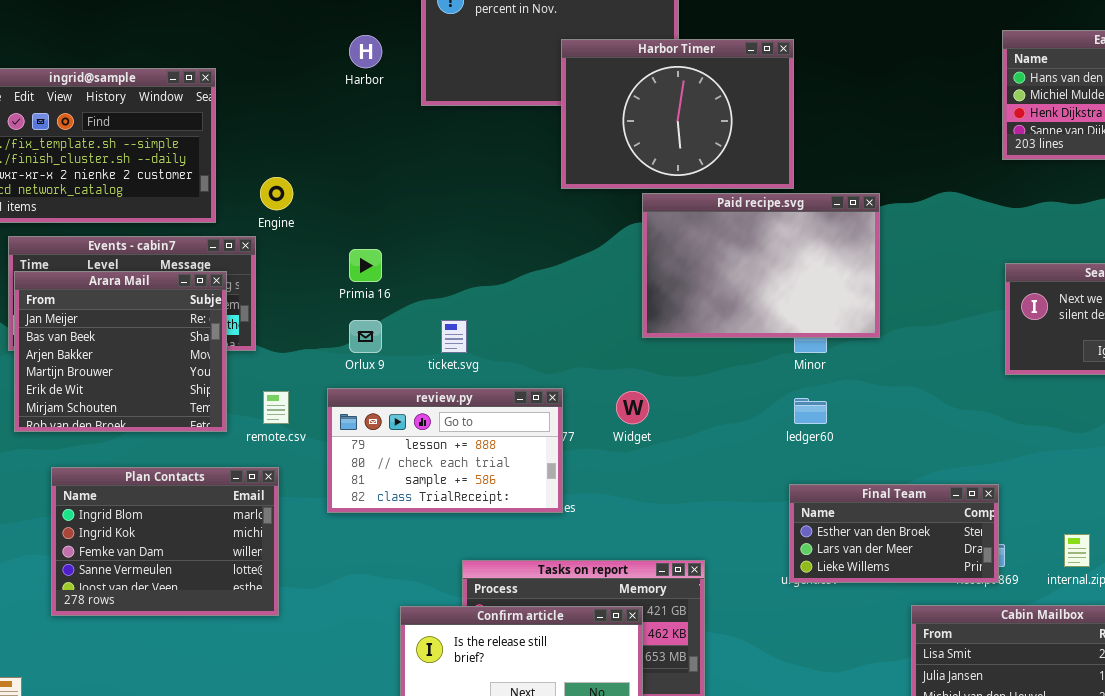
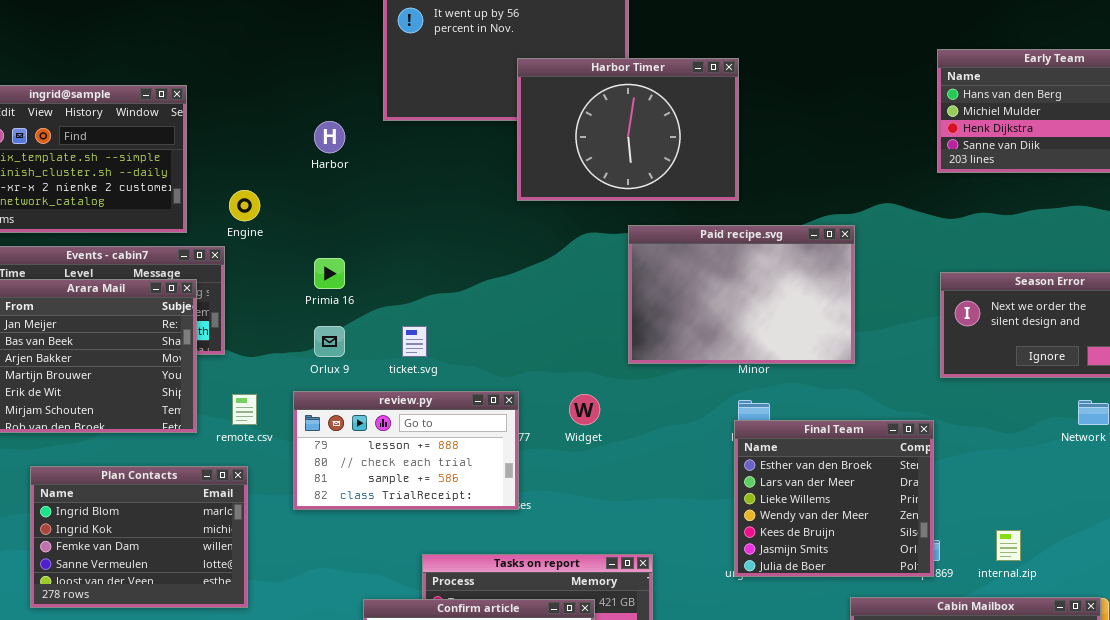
Harbor: [349,35,382,68] -> [314,121,345,153], moved
Paid recipe.svg: [642,193,880,338] -> [628,225,855,364], moved
Final Team: [789,484,999,583] -> [734,420,934,577], resized

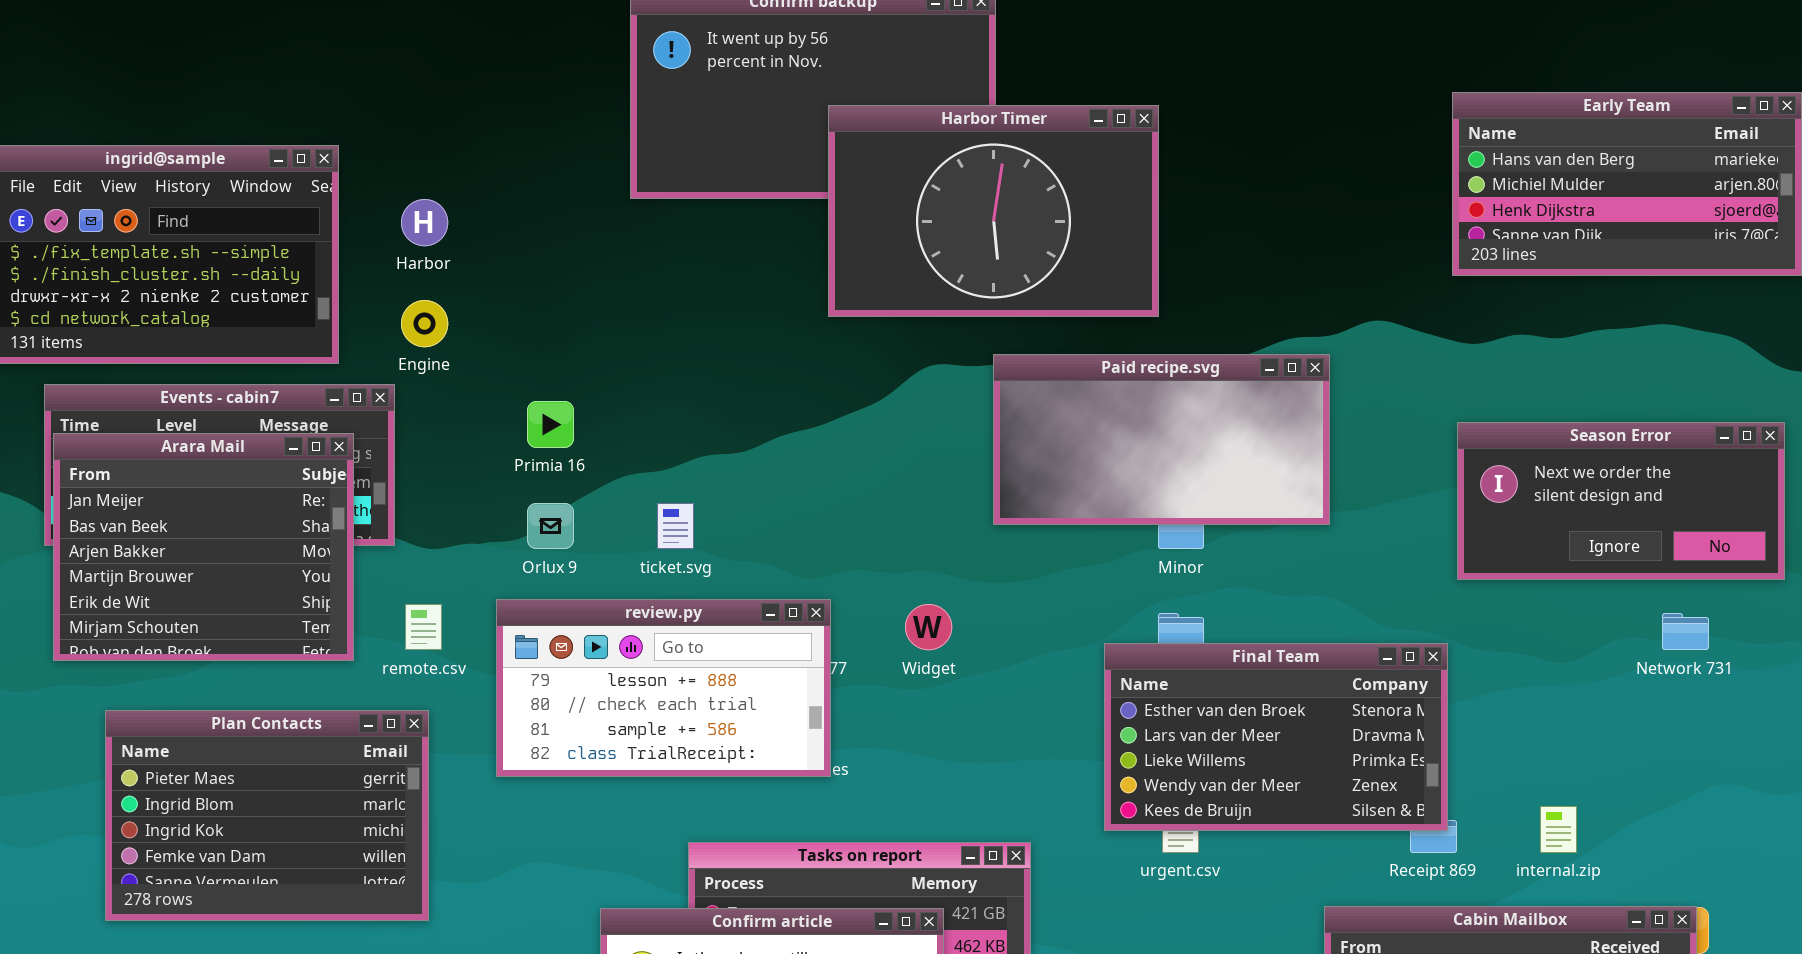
Harbor: [314,121,345,153] -> [401,199,448,246], moved
Paid recipe.svg: [628,225,855,364] -> [993,354,1330,525], resized
Final Team: [734,420,934,577] -> [1104,643,1448,831], resized
Plan Contacts: [30,466,248,608] -> [105,710,429,921], scrolled up 1 row

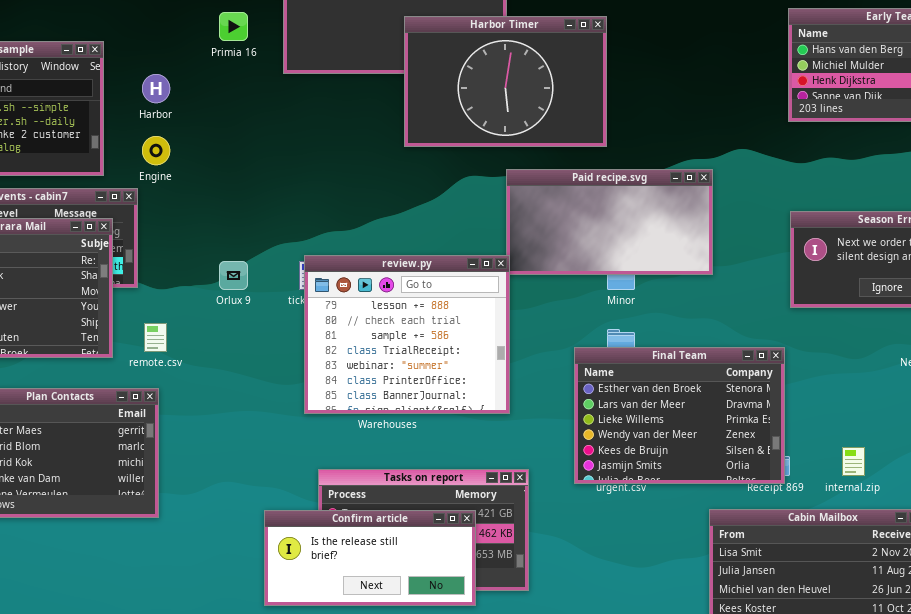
Primia 16: [527,401,574,448] -> [219,12,248,41], moved
review.py: [496,599,831,777] -> [304,255,510,414], moved, resized
Final Team: [1104,643,1448,831] -> [574,347,785,484], resized

